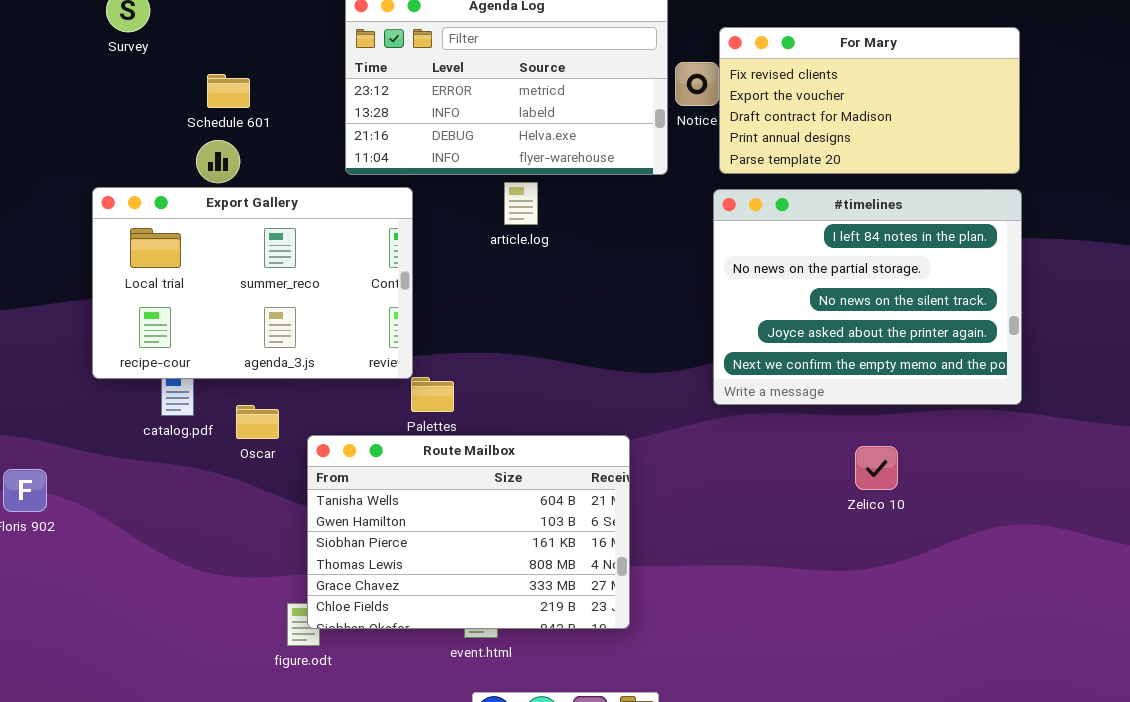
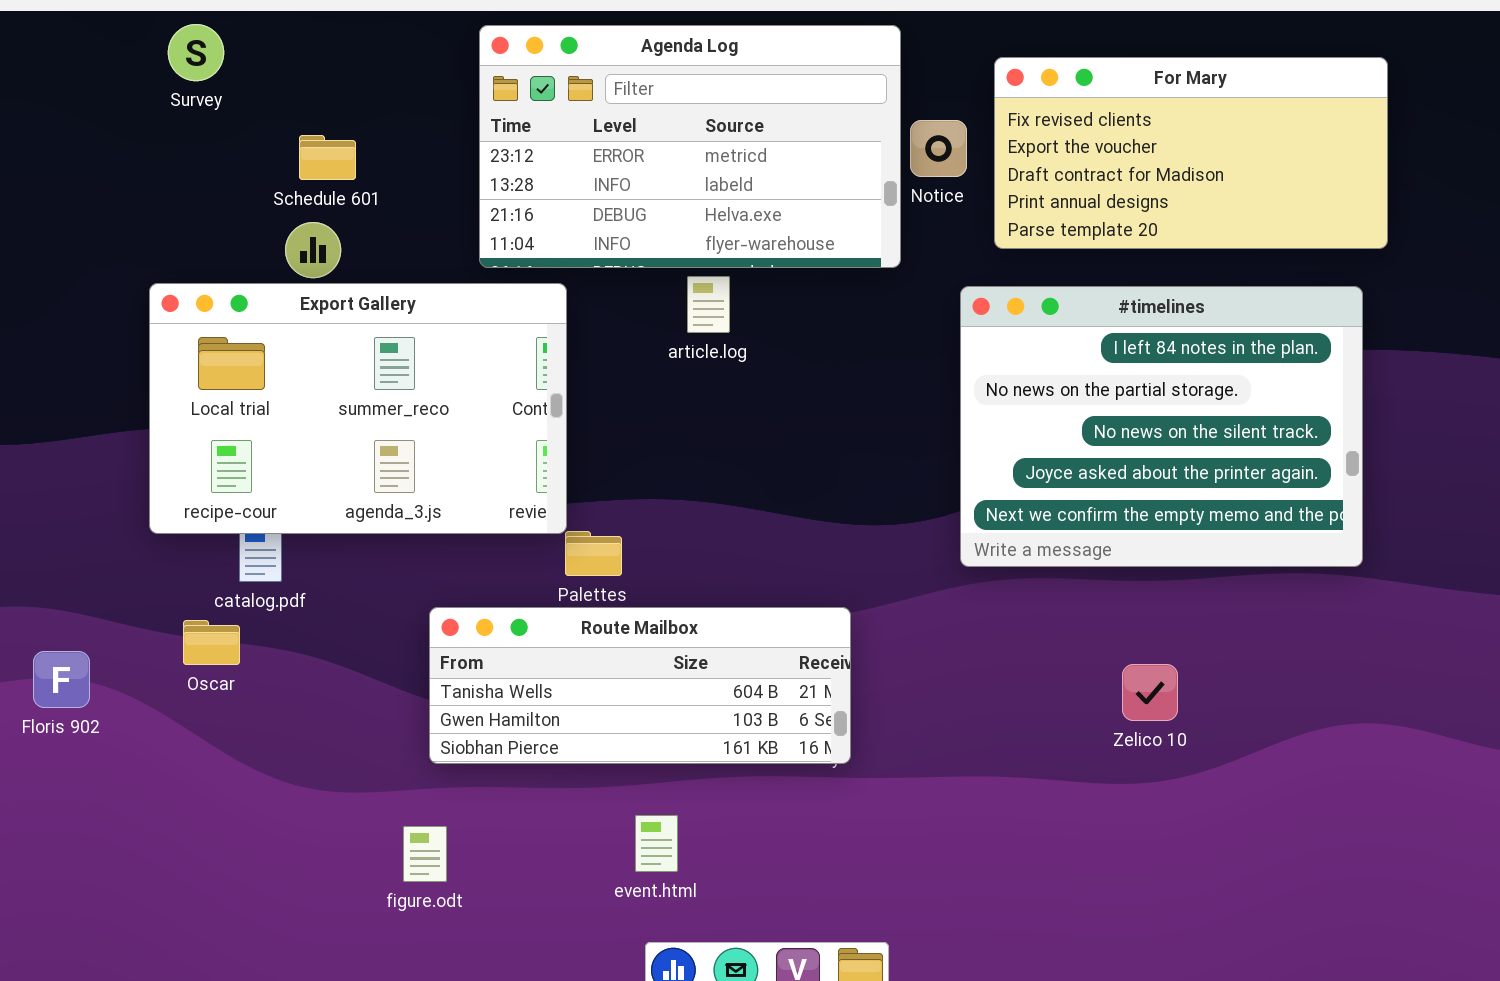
For Mary: [719,27,1020,174] -> [994,57,1388,249], moved
Oscar: [236,405,279,439] -> [183,620,240,665], moved
Route Mailbox: [307,435,630,629] -> [429,607,851,764], resized
Zelico 10: [855,446,898,490] -> [1122,664,1178,721], moved

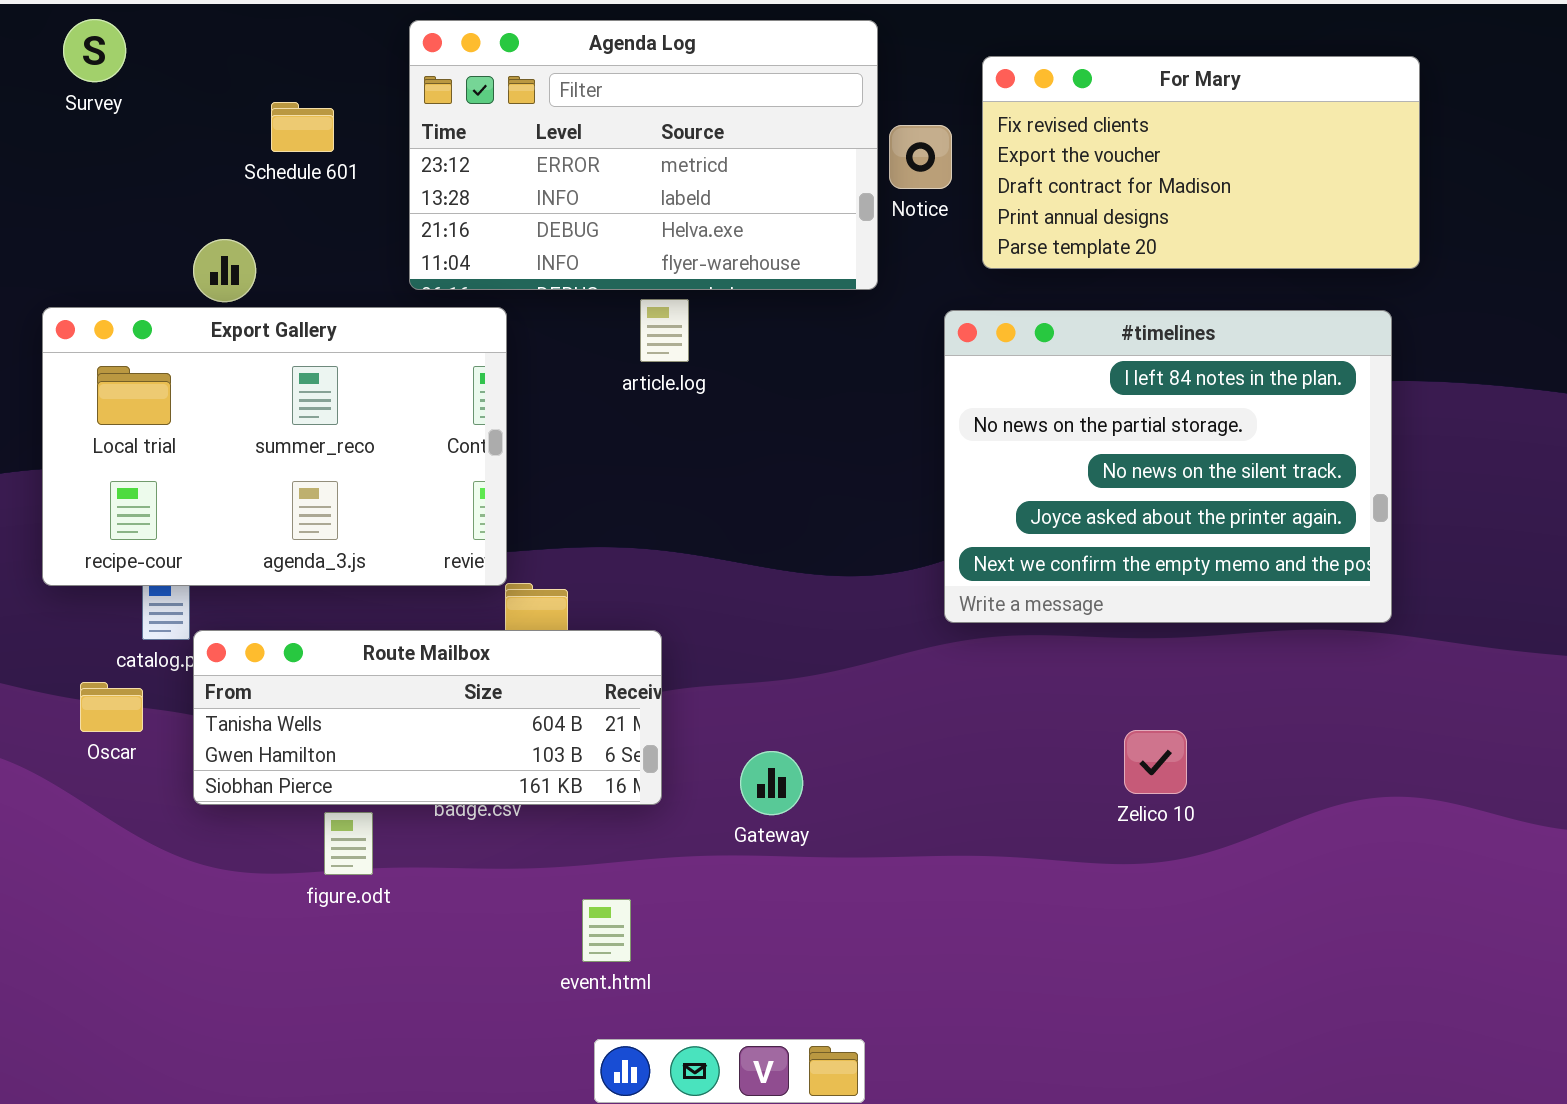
Schedule 601: [299,135,356,180] -> [271,102,334,152], moved
Route Mailbox: [429,607,851,764] -> [193,630,662,805], moved
figure.odt: [403,826,447,882] -> [324,812,373,875], moved

